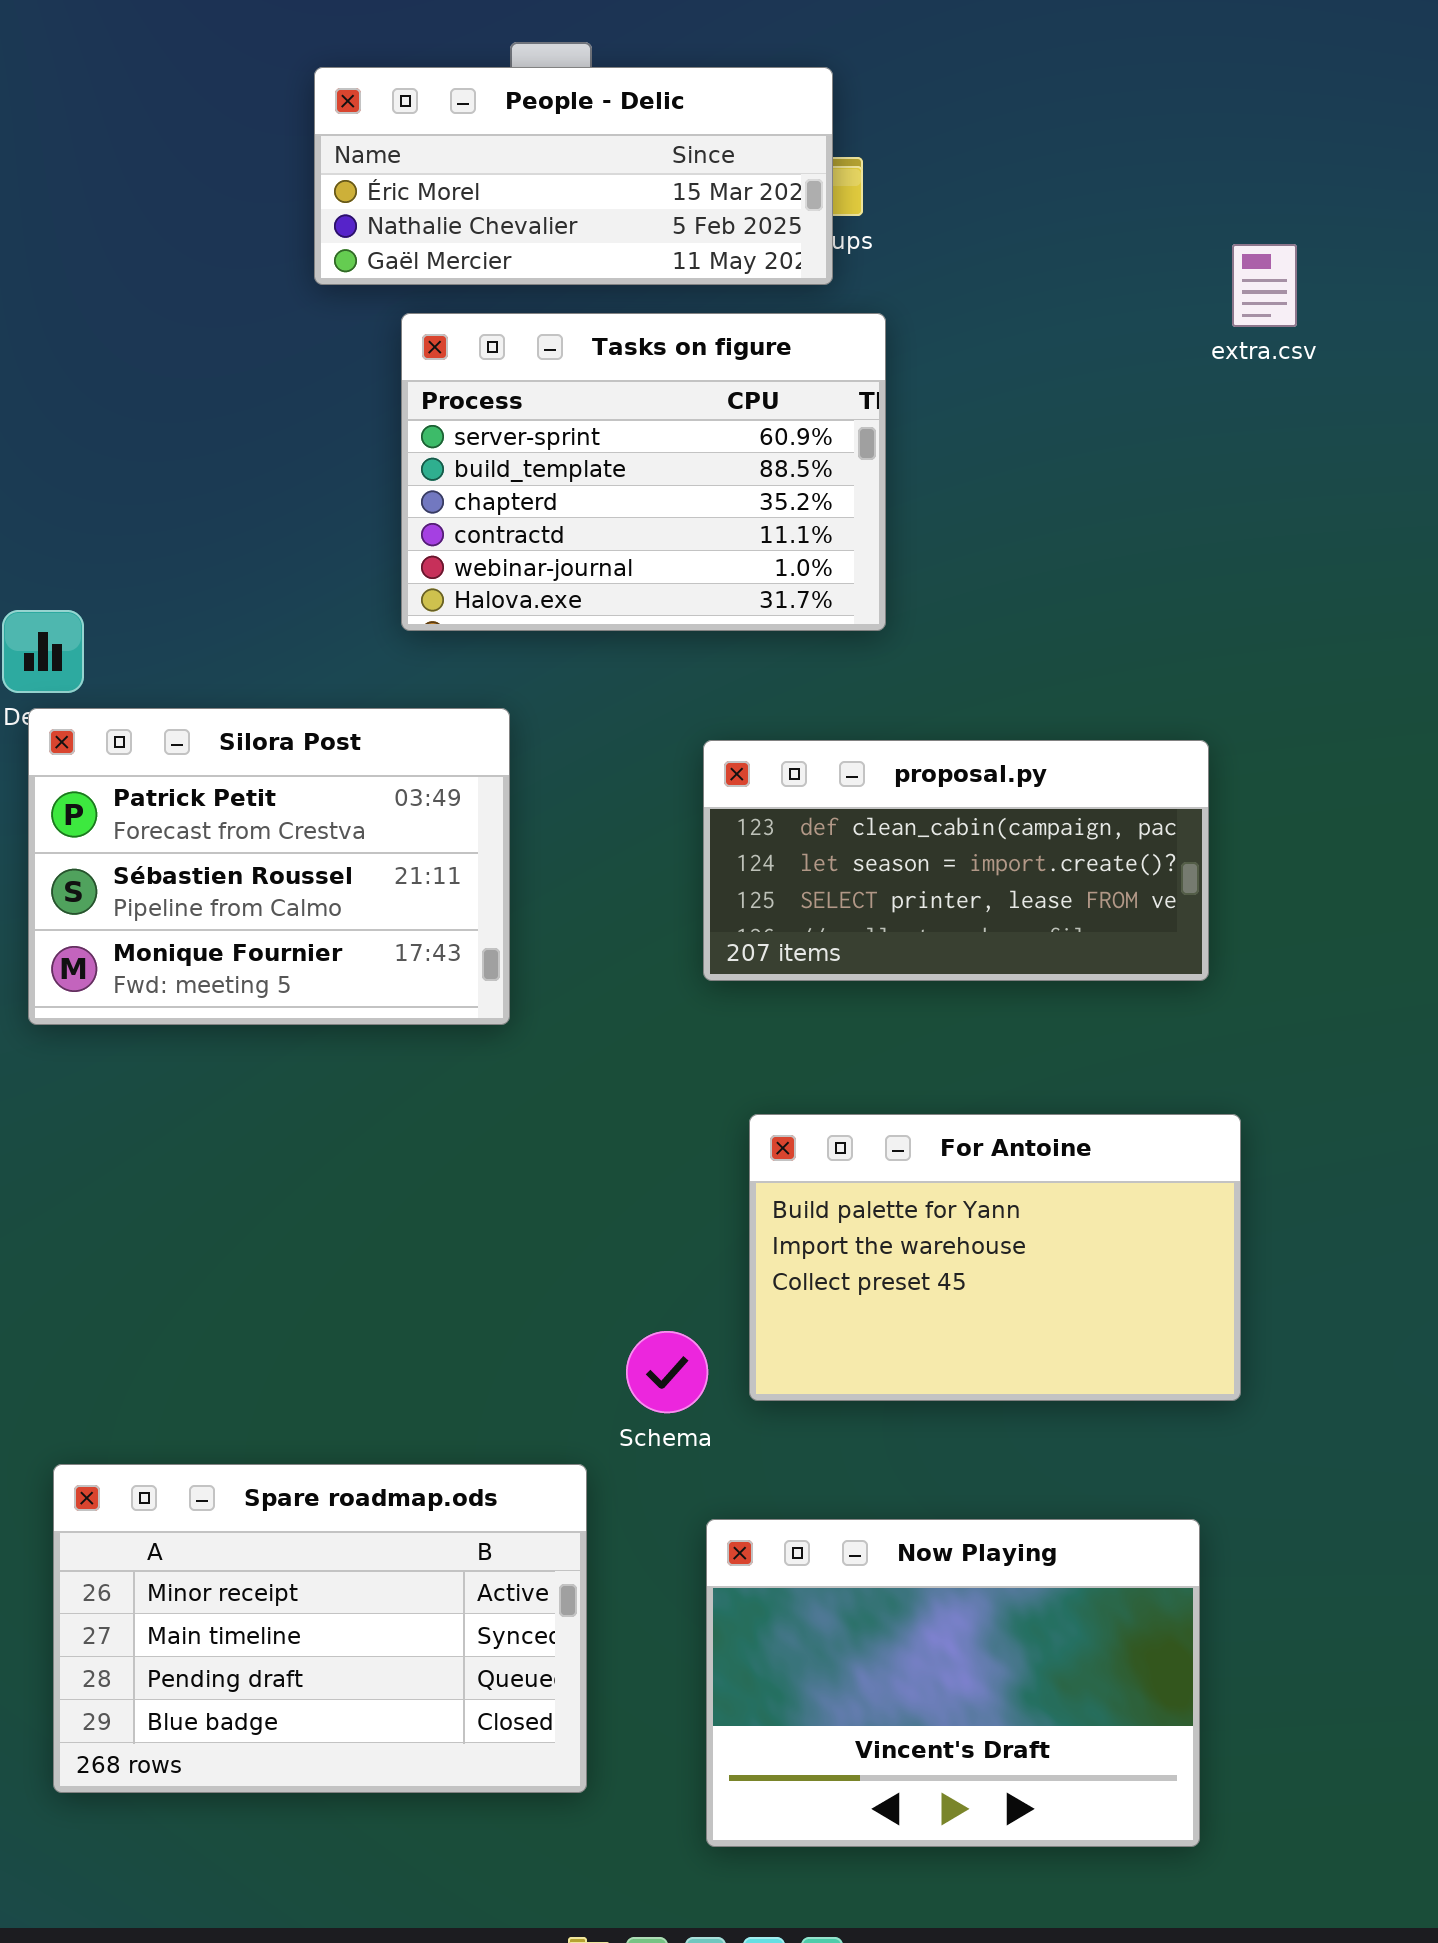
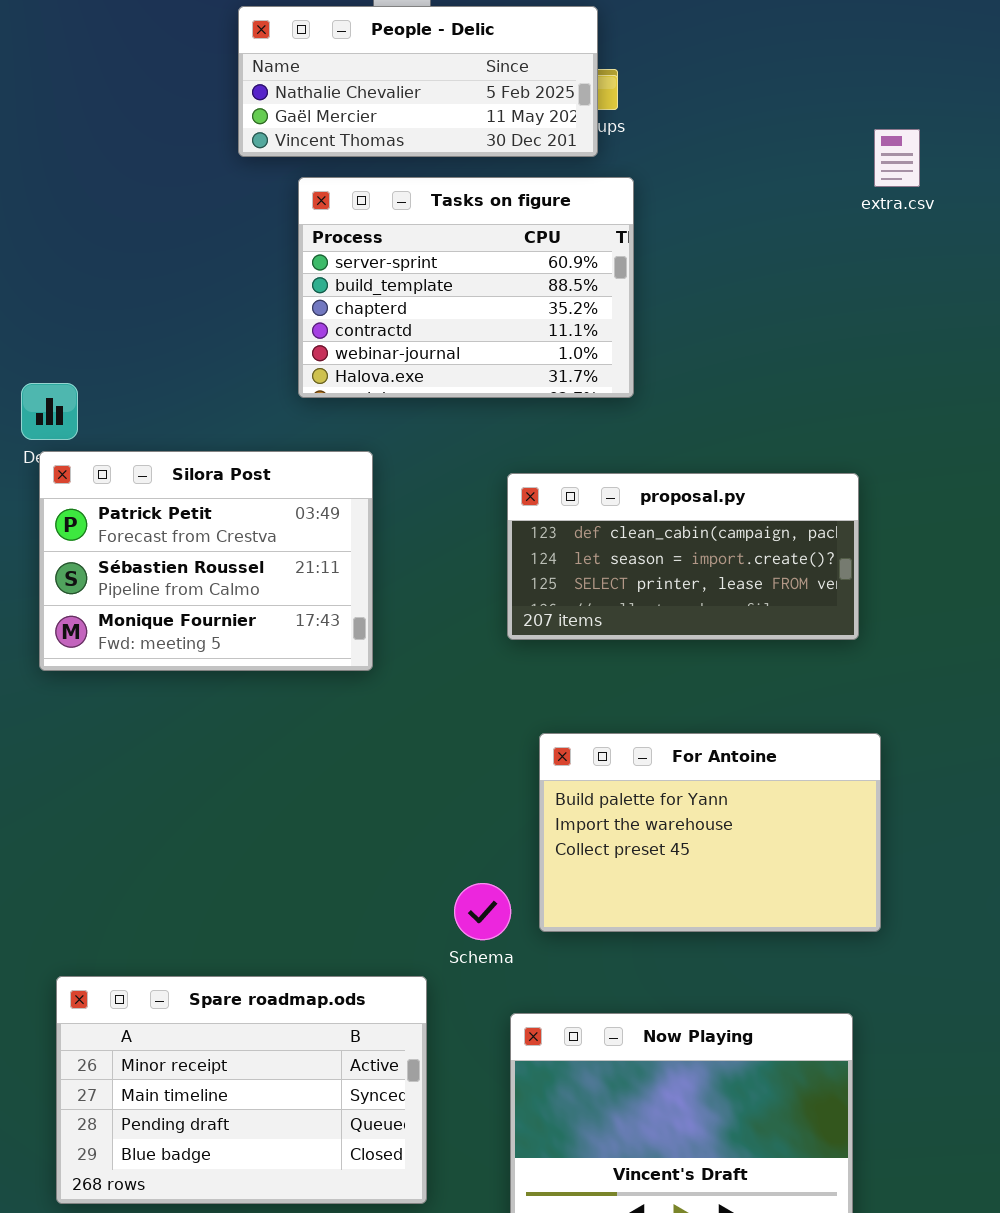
People - Delic: [314,67,833,285] -> [238,6,598,157], scrolled down 1 row

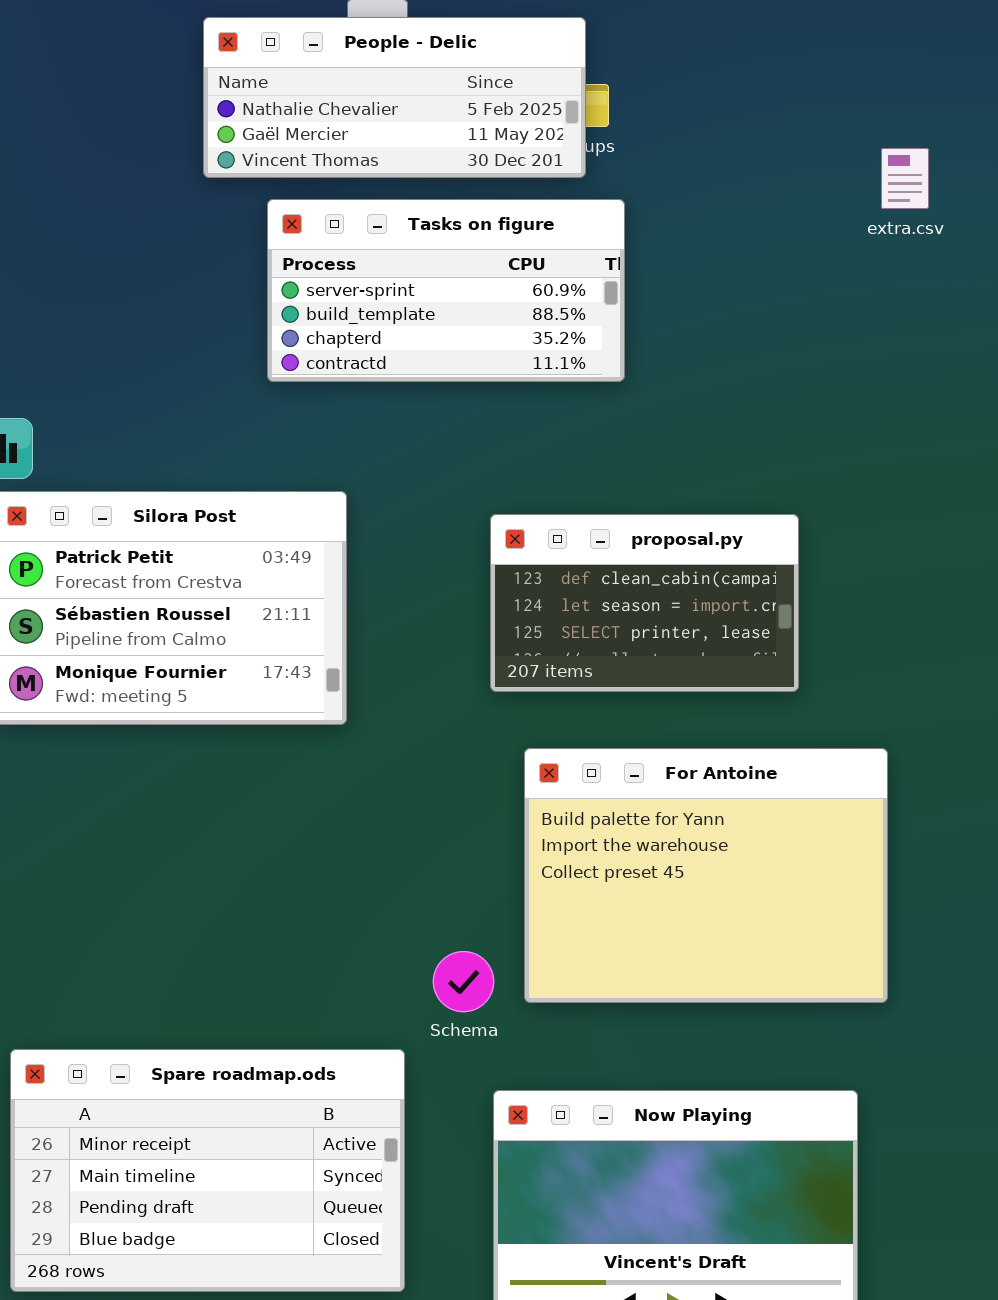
Tasks on figure: [298,177,634,398] -> [267,199,625,382], resized
proposal.py: [507,473,859,640] -> [490,514,799,692], resized
For Antoine: [539,733,881,932] -> [524,748,888,1003], resized

